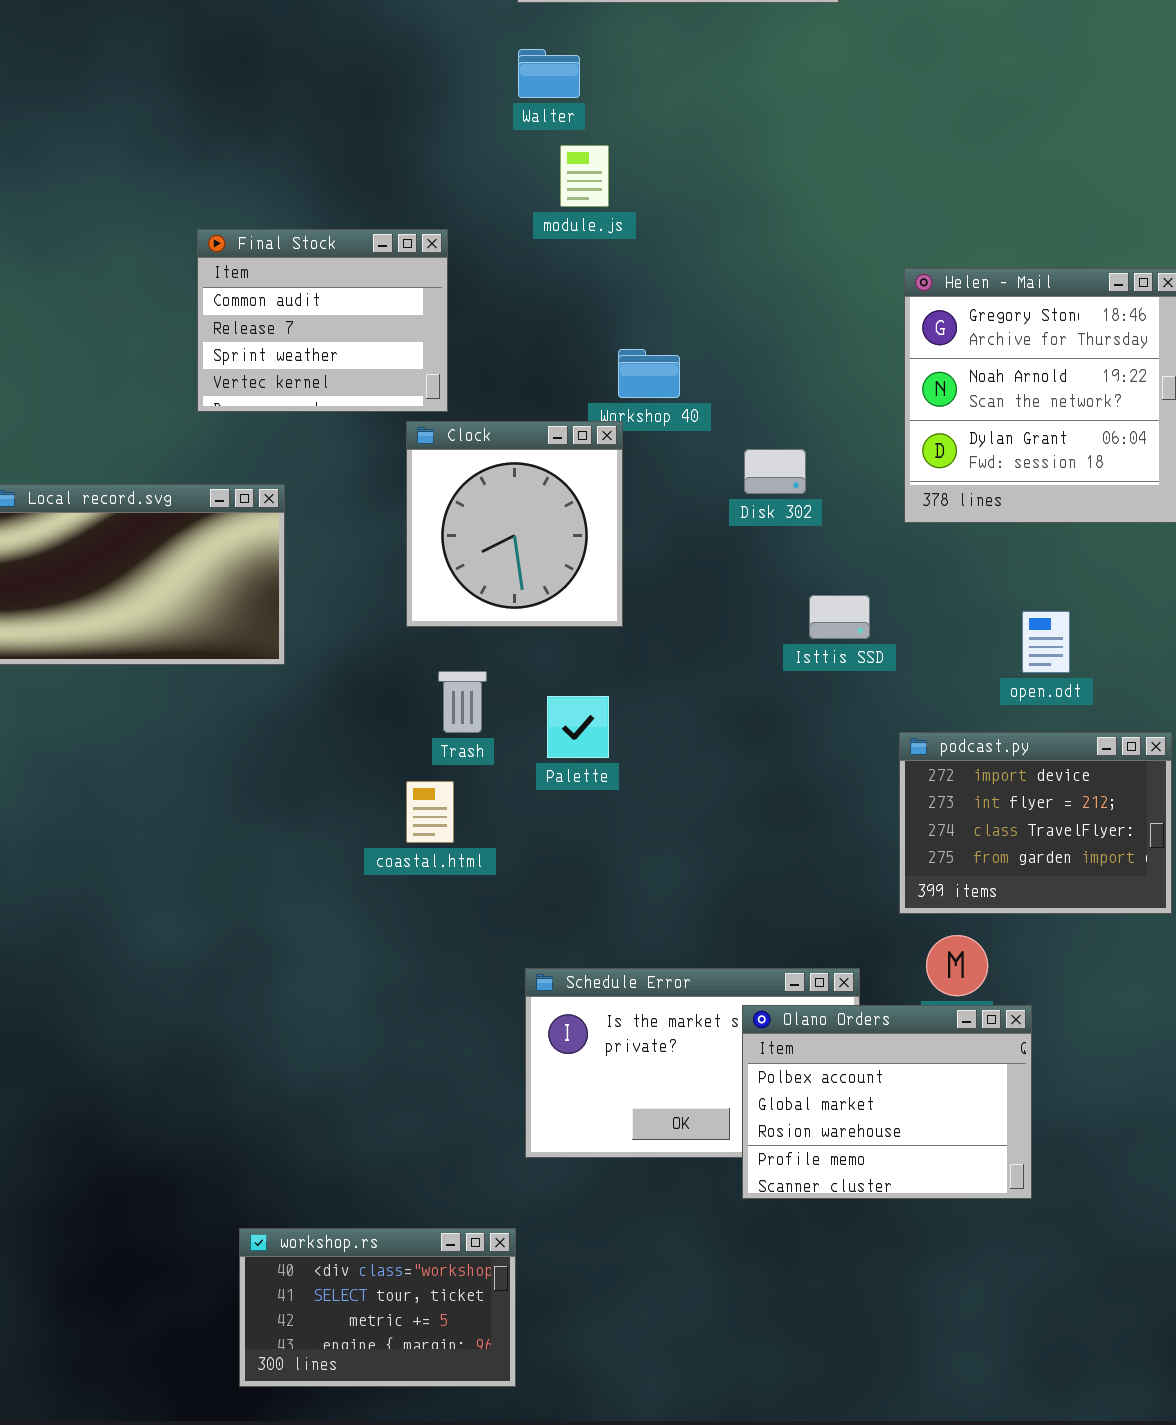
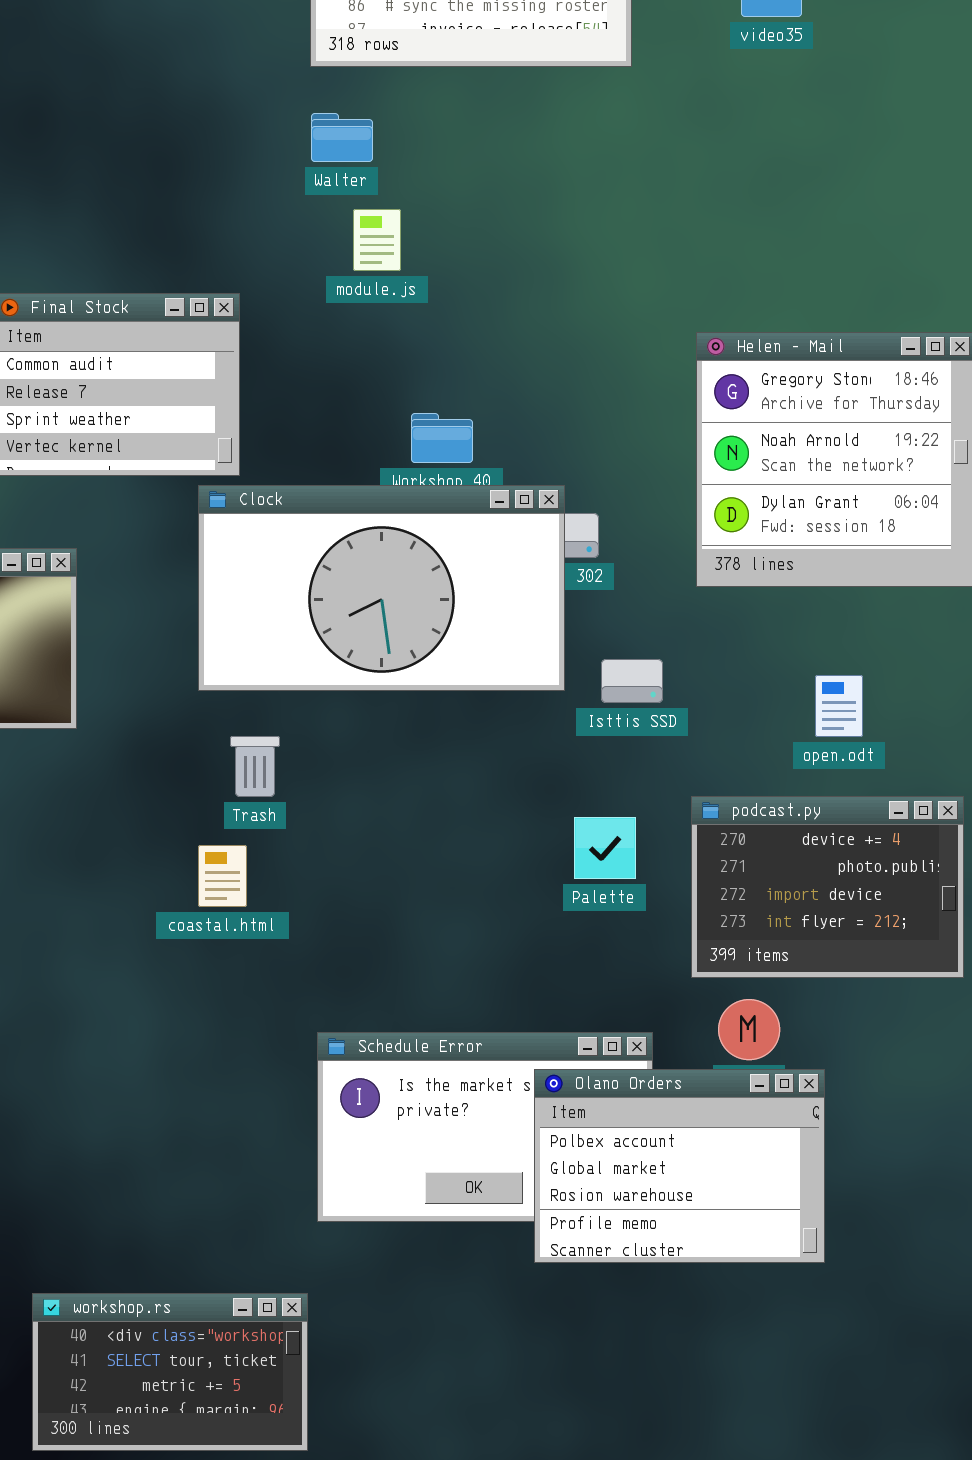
Clock: [406,421,623,627] -> [198,485,565,691], resized
Palette: [547,696,609,758] -> [574,817,636,879], moved
podcast.py: [899,732,1172,914] -> [691,796,964,978], scrolled up 2 rows

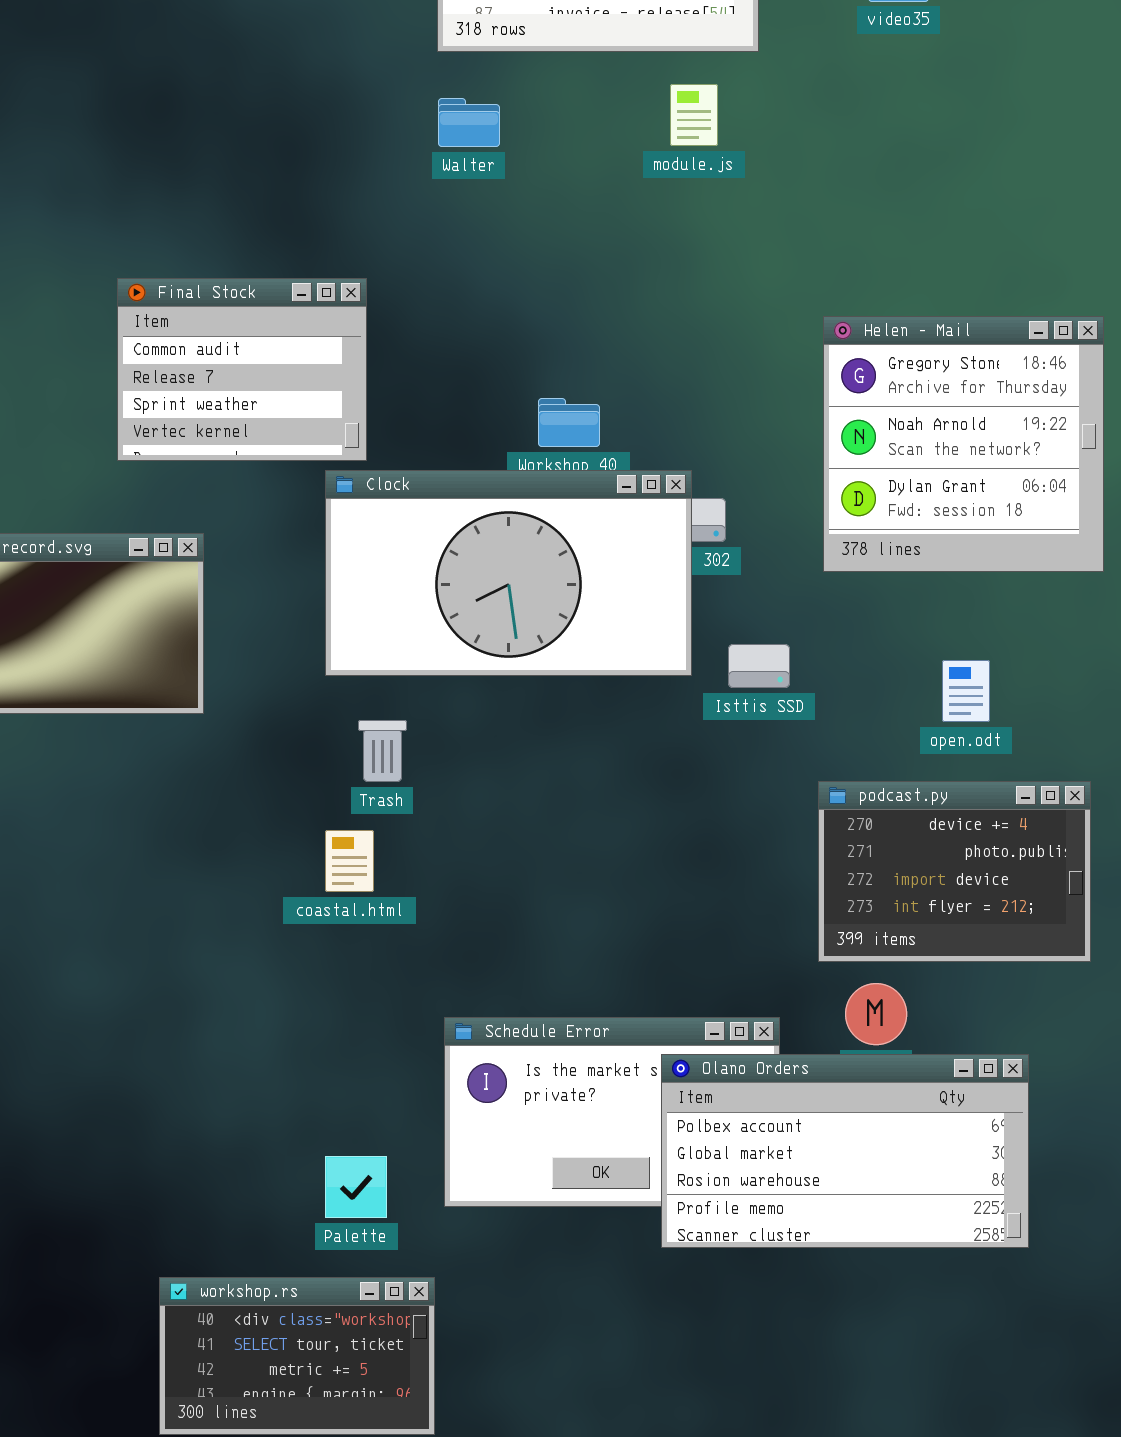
module.js: [353,209,401,271] -> [670,84,718,146], moved
Palette: [574,817,636,879] -> [325,1156,387,1218], moved
Olano Orders: [534,1069,825,1263] -> [661,1054,1029,1248], resized

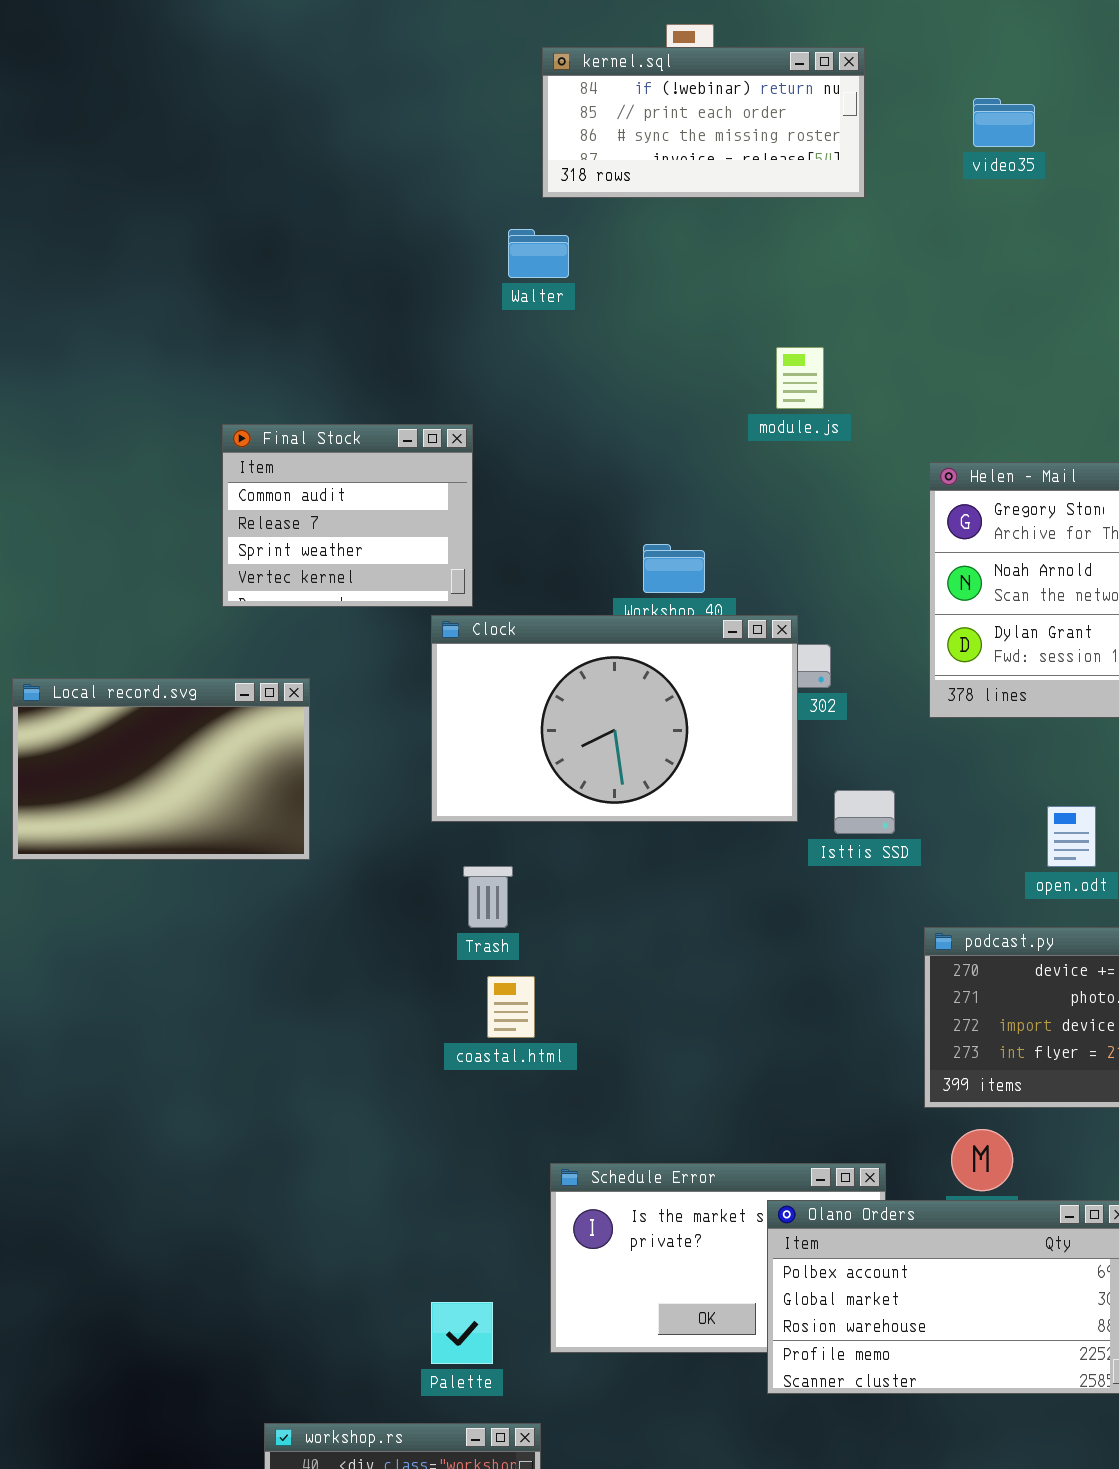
module.js: [670,84,718,146] -> [776,347,824,409], moved
Walter: [438,98,500,147] -> [508,229,569,278], moved
coastal.html: [325,830,374,892] -> [487,976,535,1038], moved

